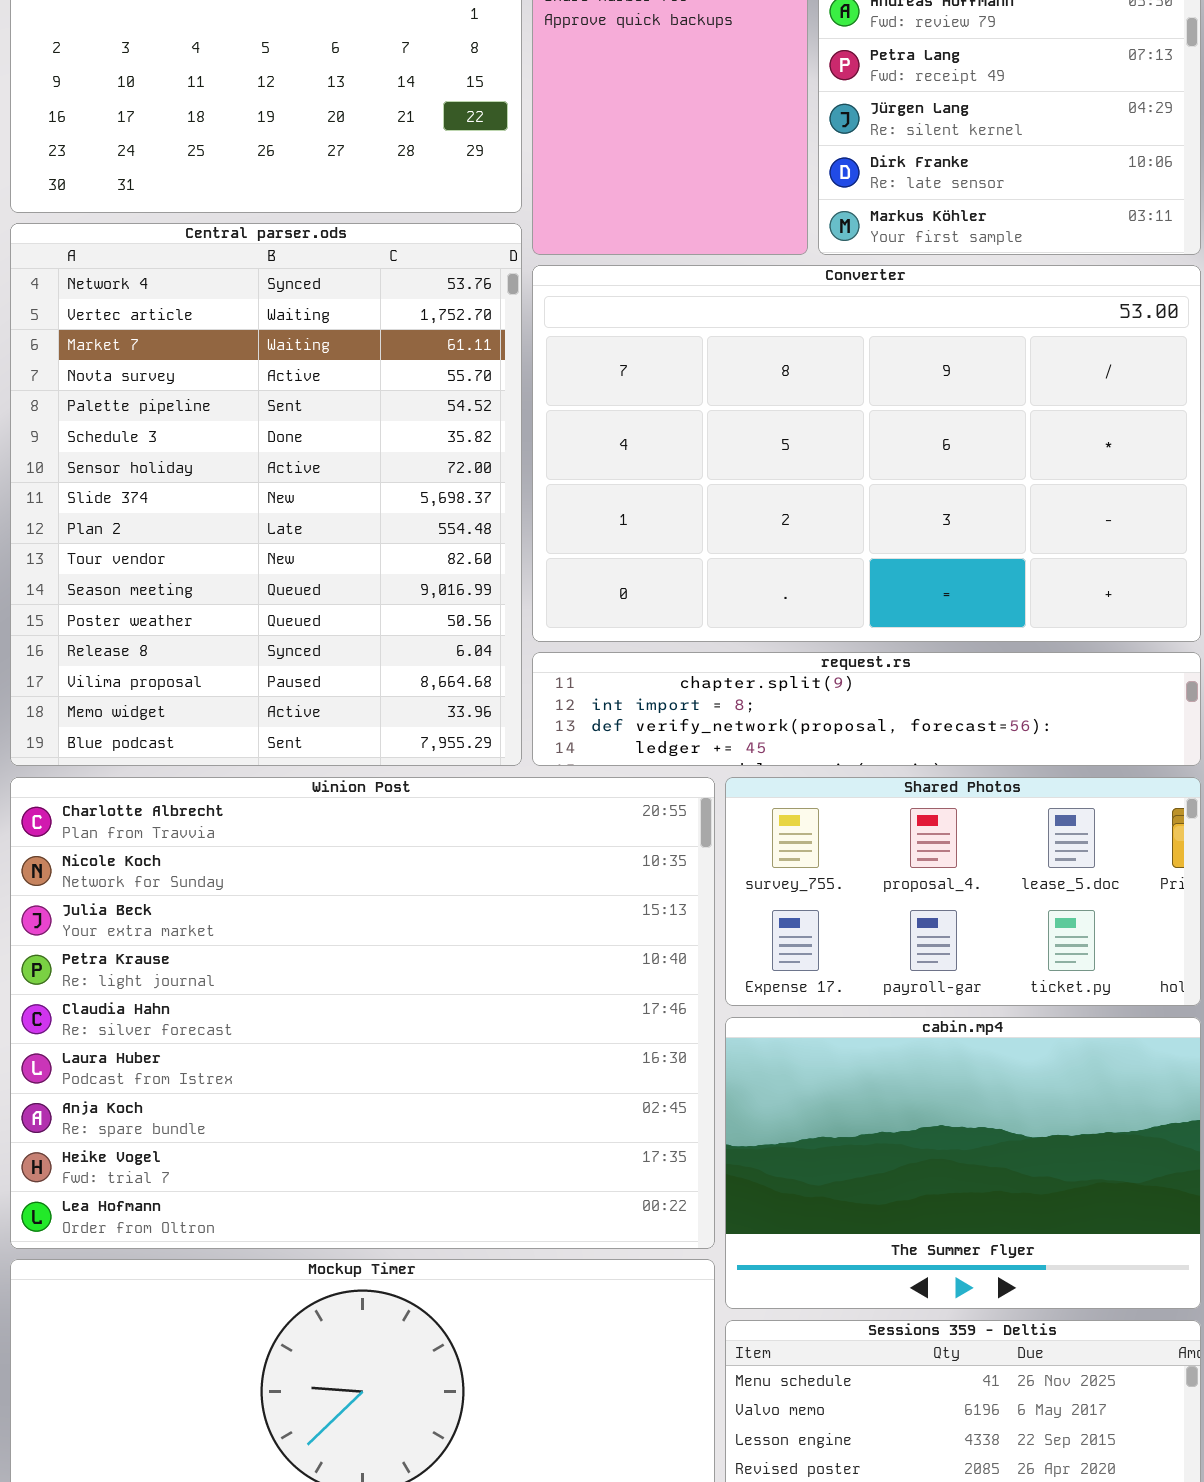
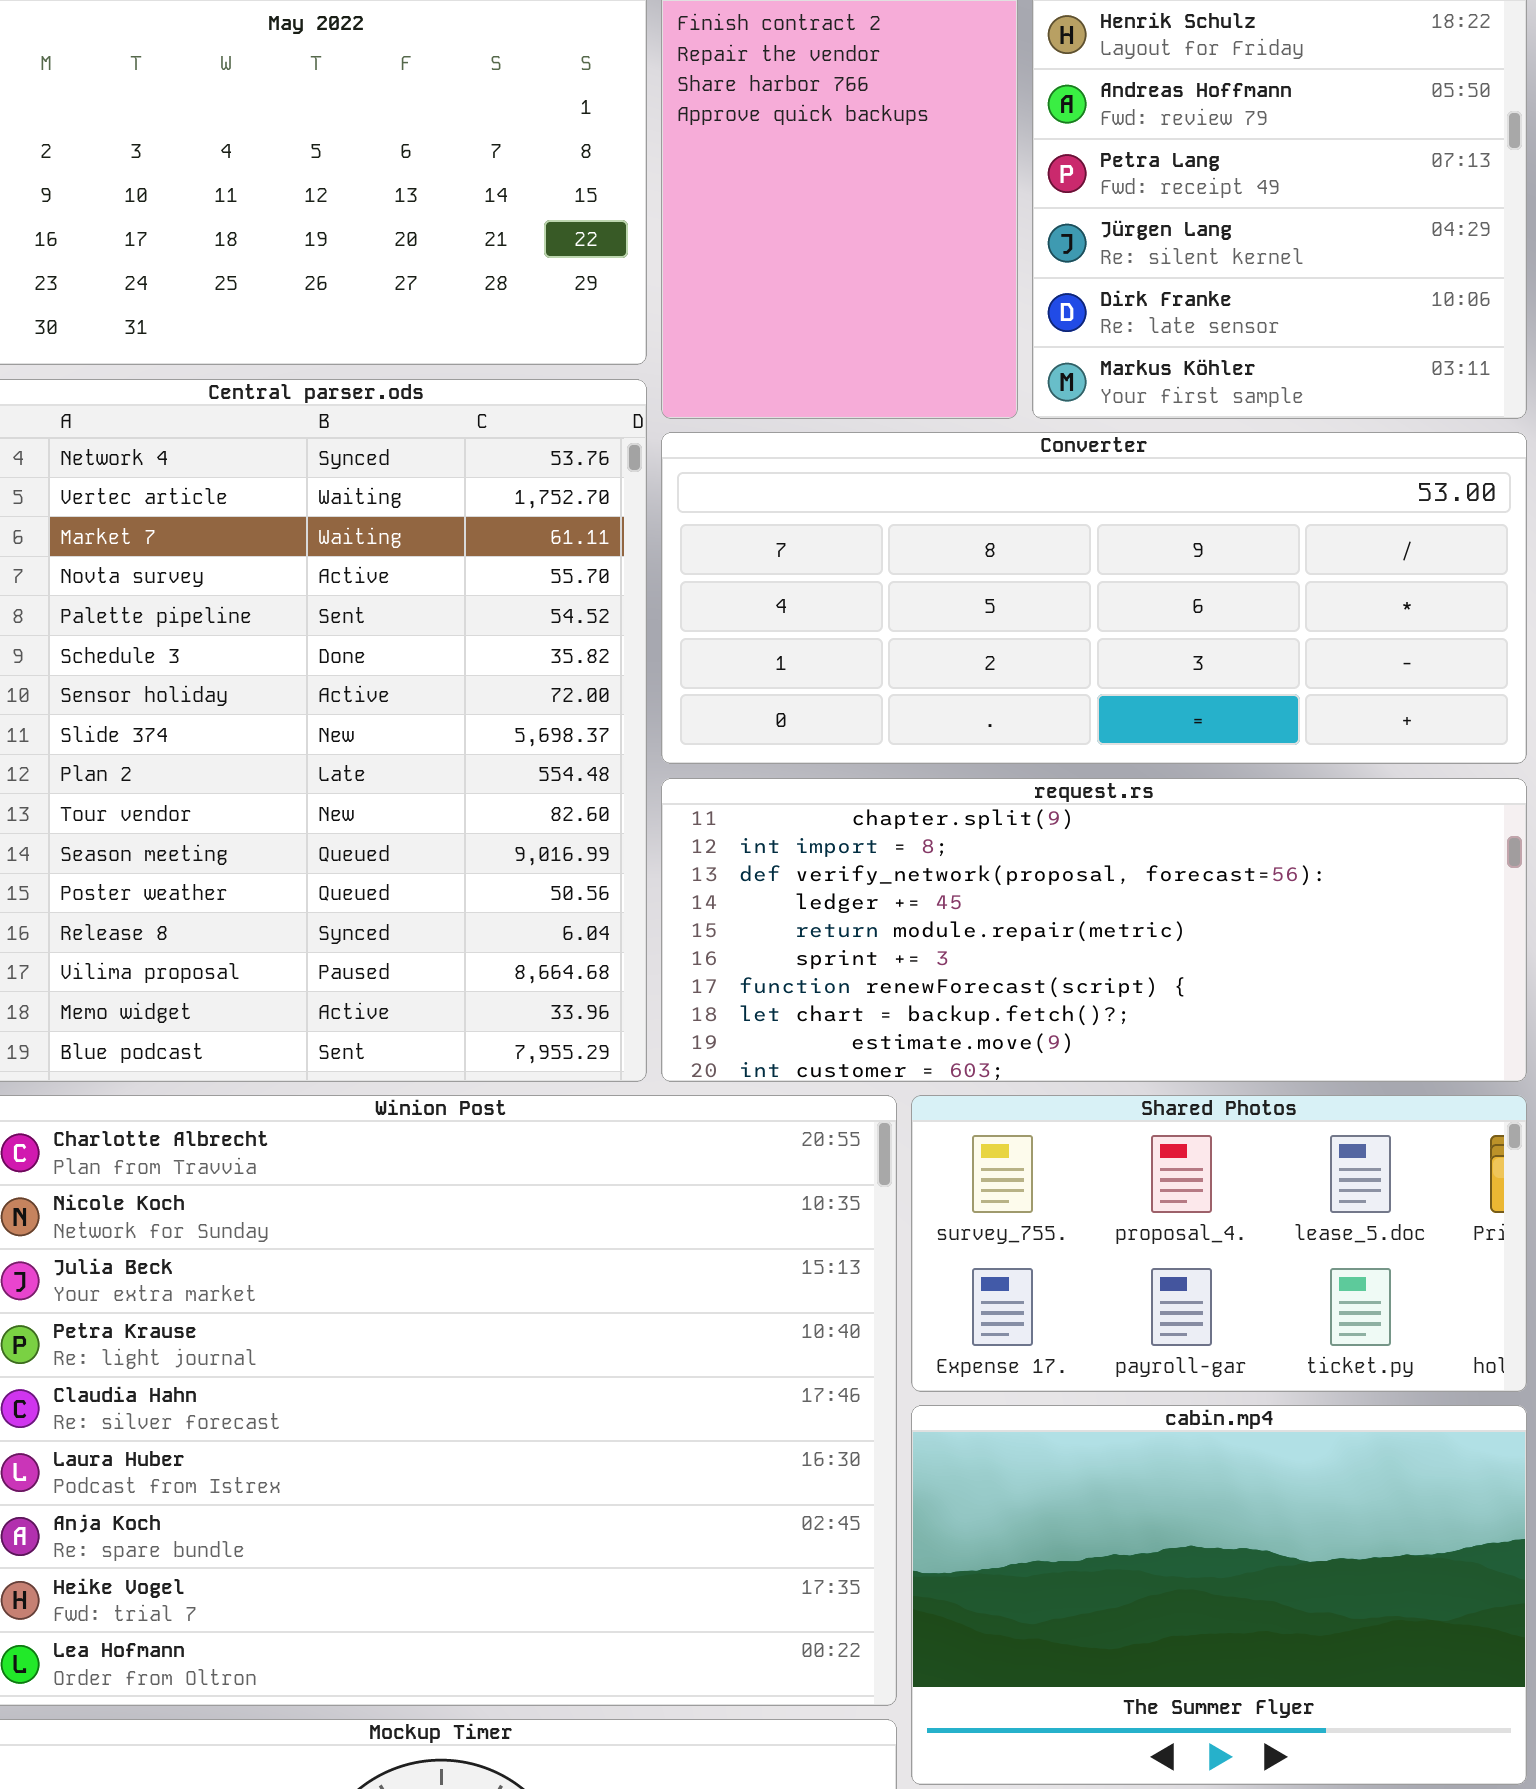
Converter: [532,265,1201,642] -> [661,432,1527,764], resized
request.rs: [532,652,1201,766] -> [661,778,1527,1082], resized

